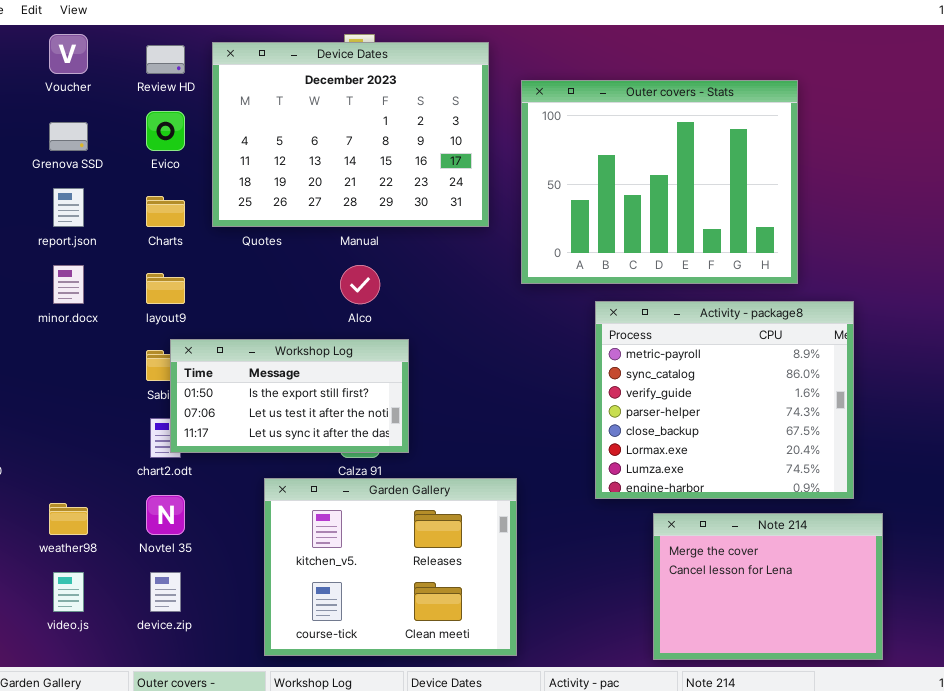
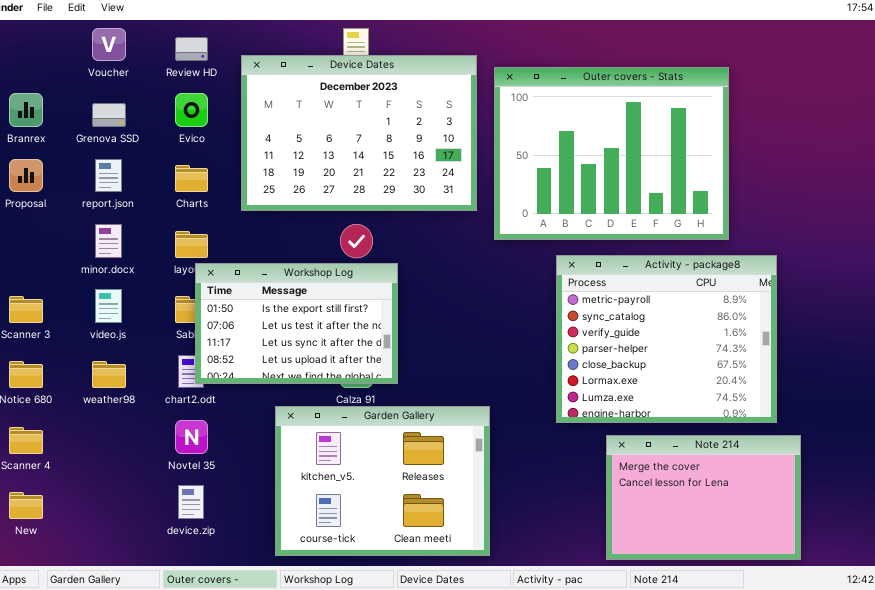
Device Dates: [212,42,489,227] -> [241,55,477,211], moved
Workshop Log: [170,339,409,453] -> [195,263,398,384], resized
weather98: [49,503,88,535] -> [92,361,126,388], moved
video.js: [53,572,84,612] -> [95,289,122,323], moved

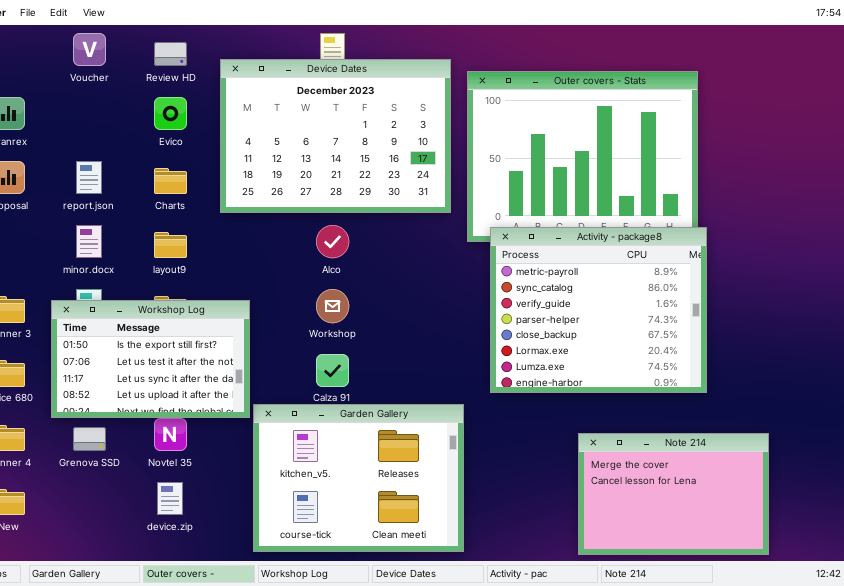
Grenova SSD: [92,103,126,127] -> [73,427,106,451], moved
Activity - package8: [556,255,777,423] -> [490,227,707,393], moved
Workshop Log: [195,263,398,384] -> [51,300,250,418], moved

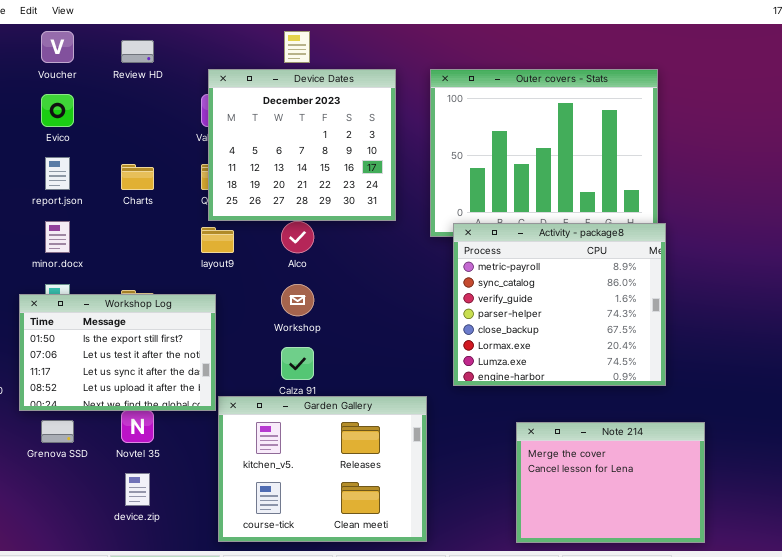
Device Dates: [220,59,451,213] -> [208,69,396,221], moved, resized
Evico: [154,97,187,130] -> [41,94,74,127], moved
layout9: [154,232,187,258] -> [201,227,234,253], moved
Note 214: [578,433,769,555] -> [516,422,705,543], moved

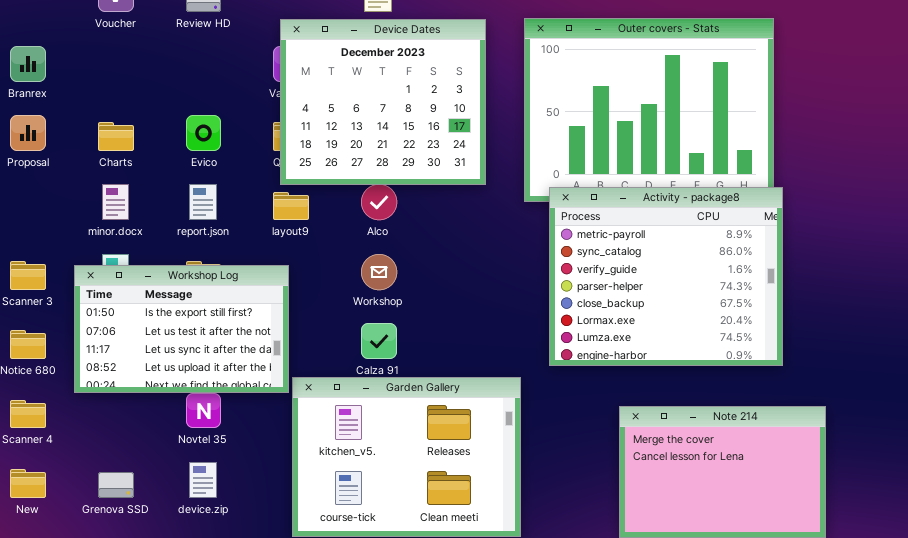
Evico: [41,94,74,127] -> [186,115,221,151], moved
report.json: [45,157,70,190] -> [189,184,217,220], moved
Charts: [121,164,154,190] -> [98,122,134,151], moved
Grenova SSD: [41,420,74,443] -> [98,472,134,498], moved

